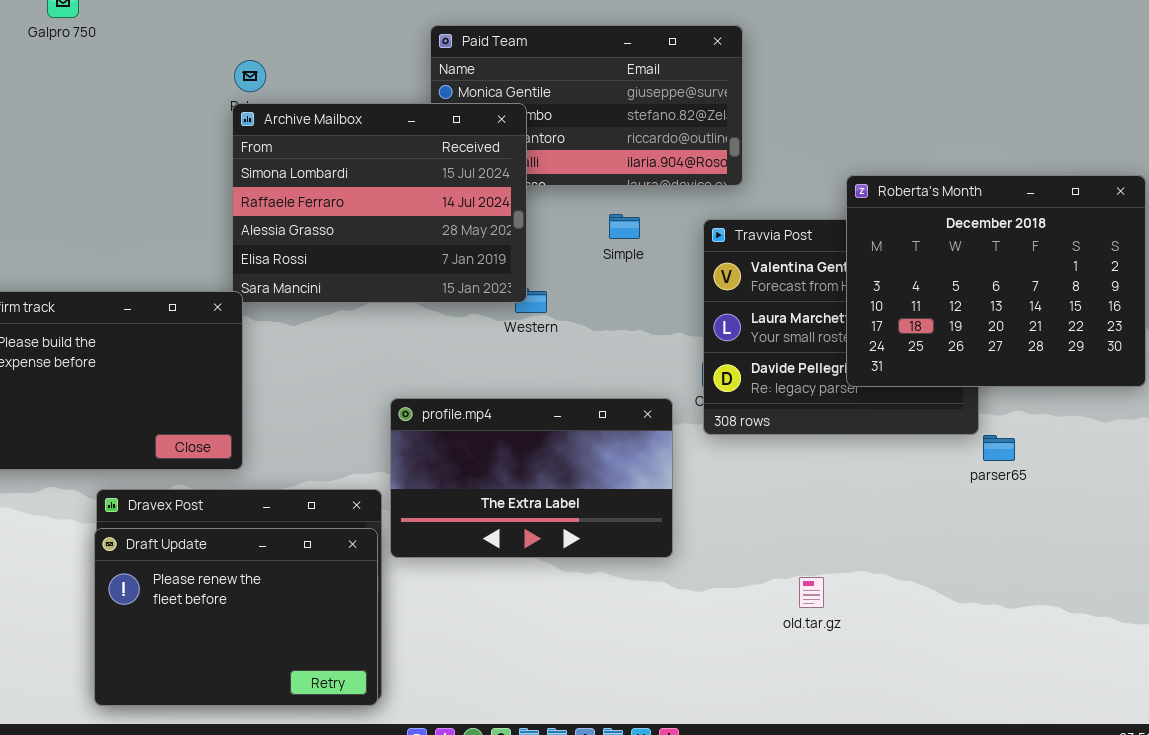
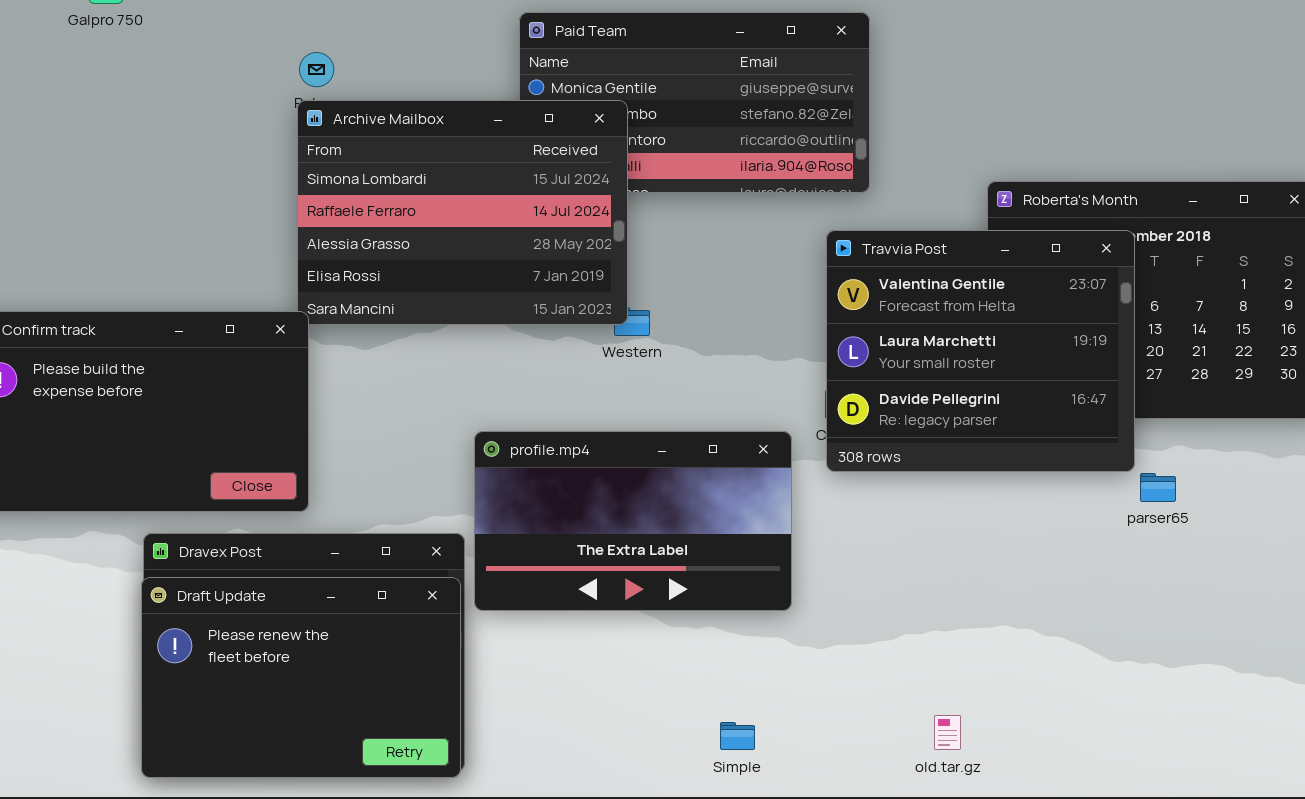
Simple: [609,214,640,239] -> [720,722,755,750], moved
Travvia Post: [703,219,979,435] -> [826,230,1135,472], raised
old.tar.gz: [799,577,824,608] -> [934,715,961,750], moved

